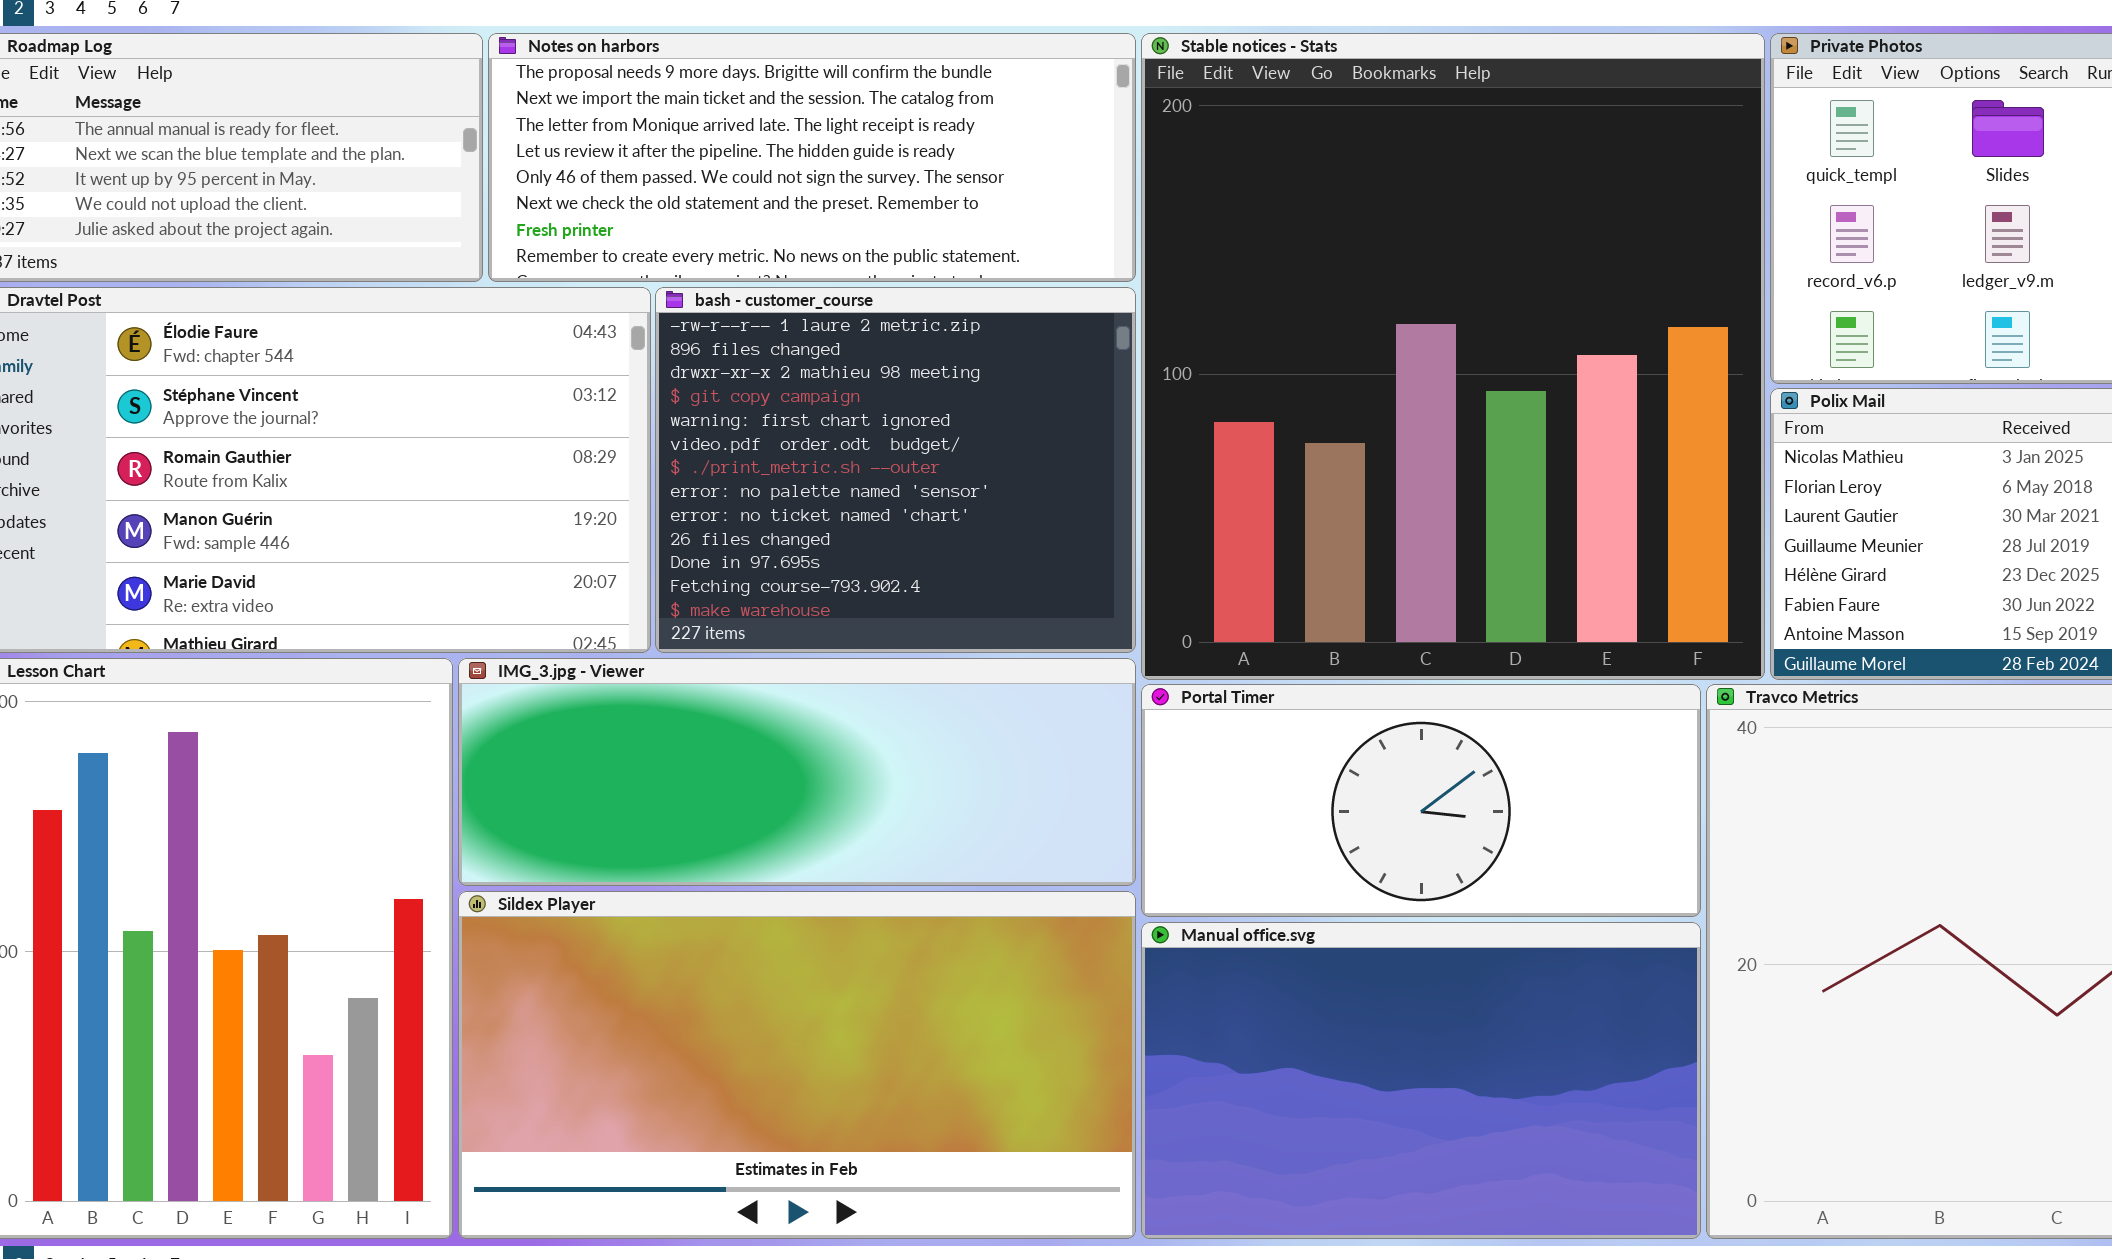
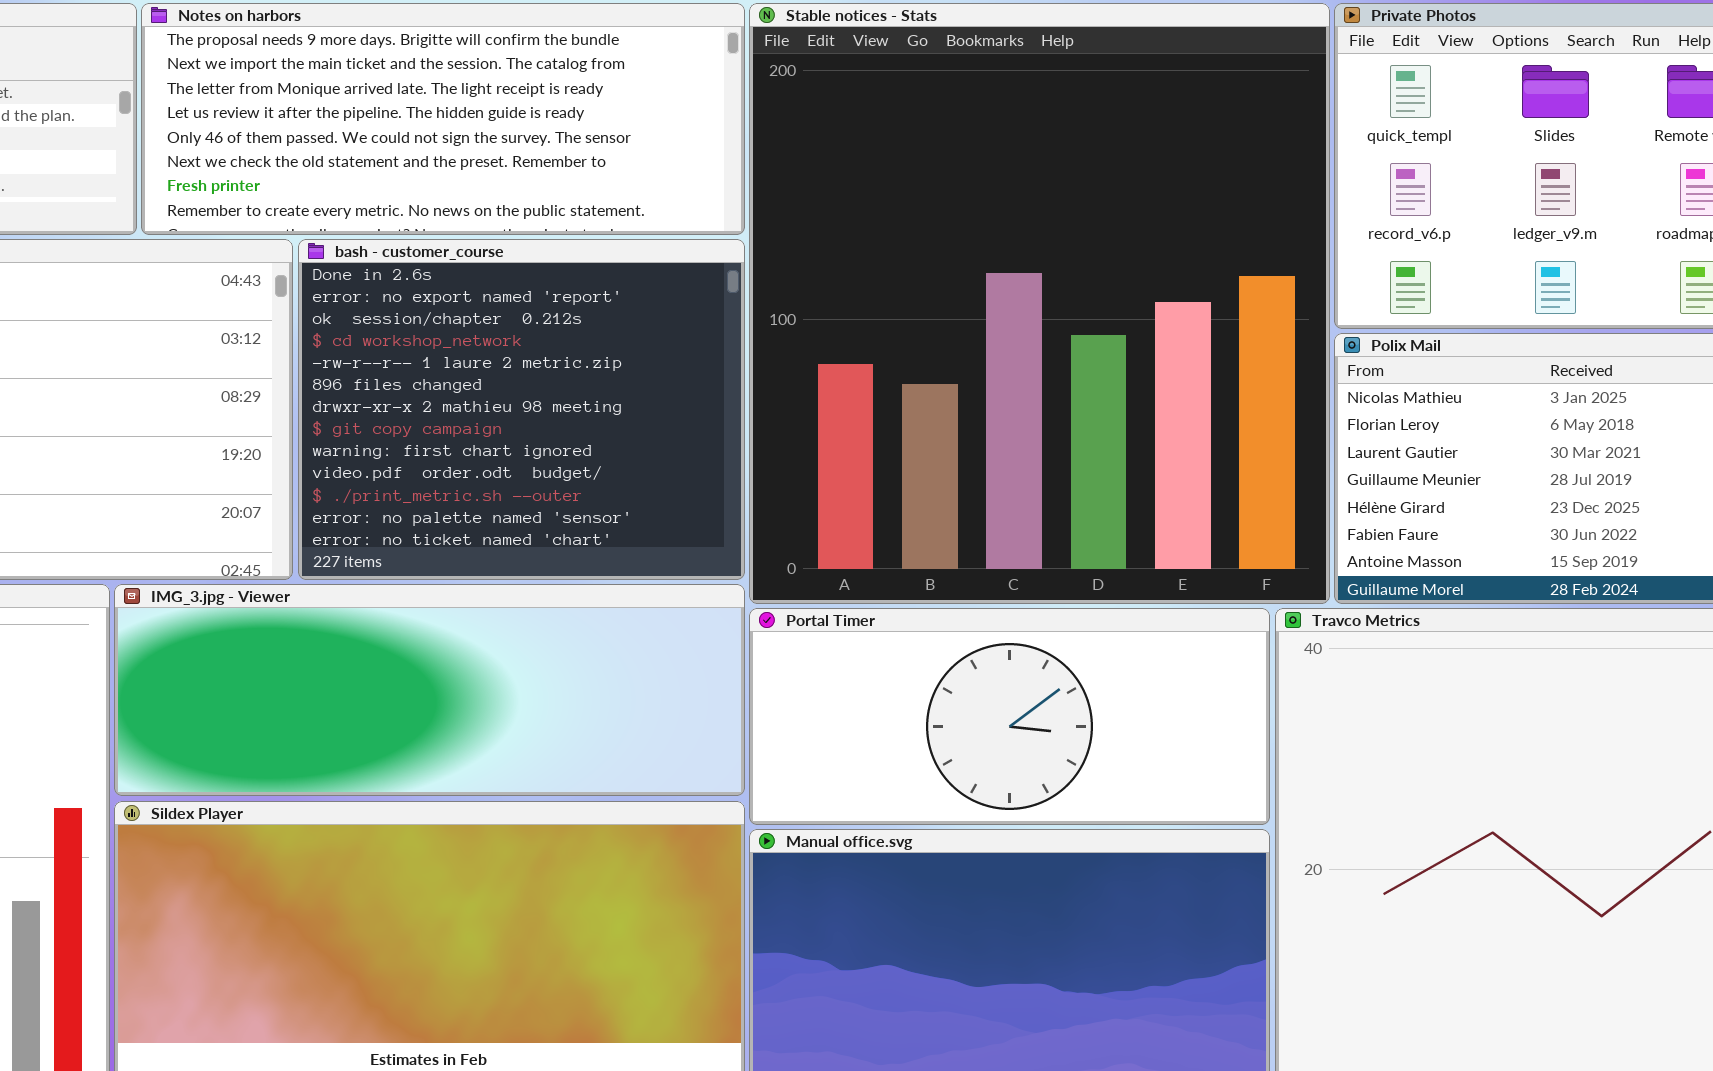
bash - customer_course: [655,287,1136,653] -> [298,239,745,580], scrolled up 4 rows

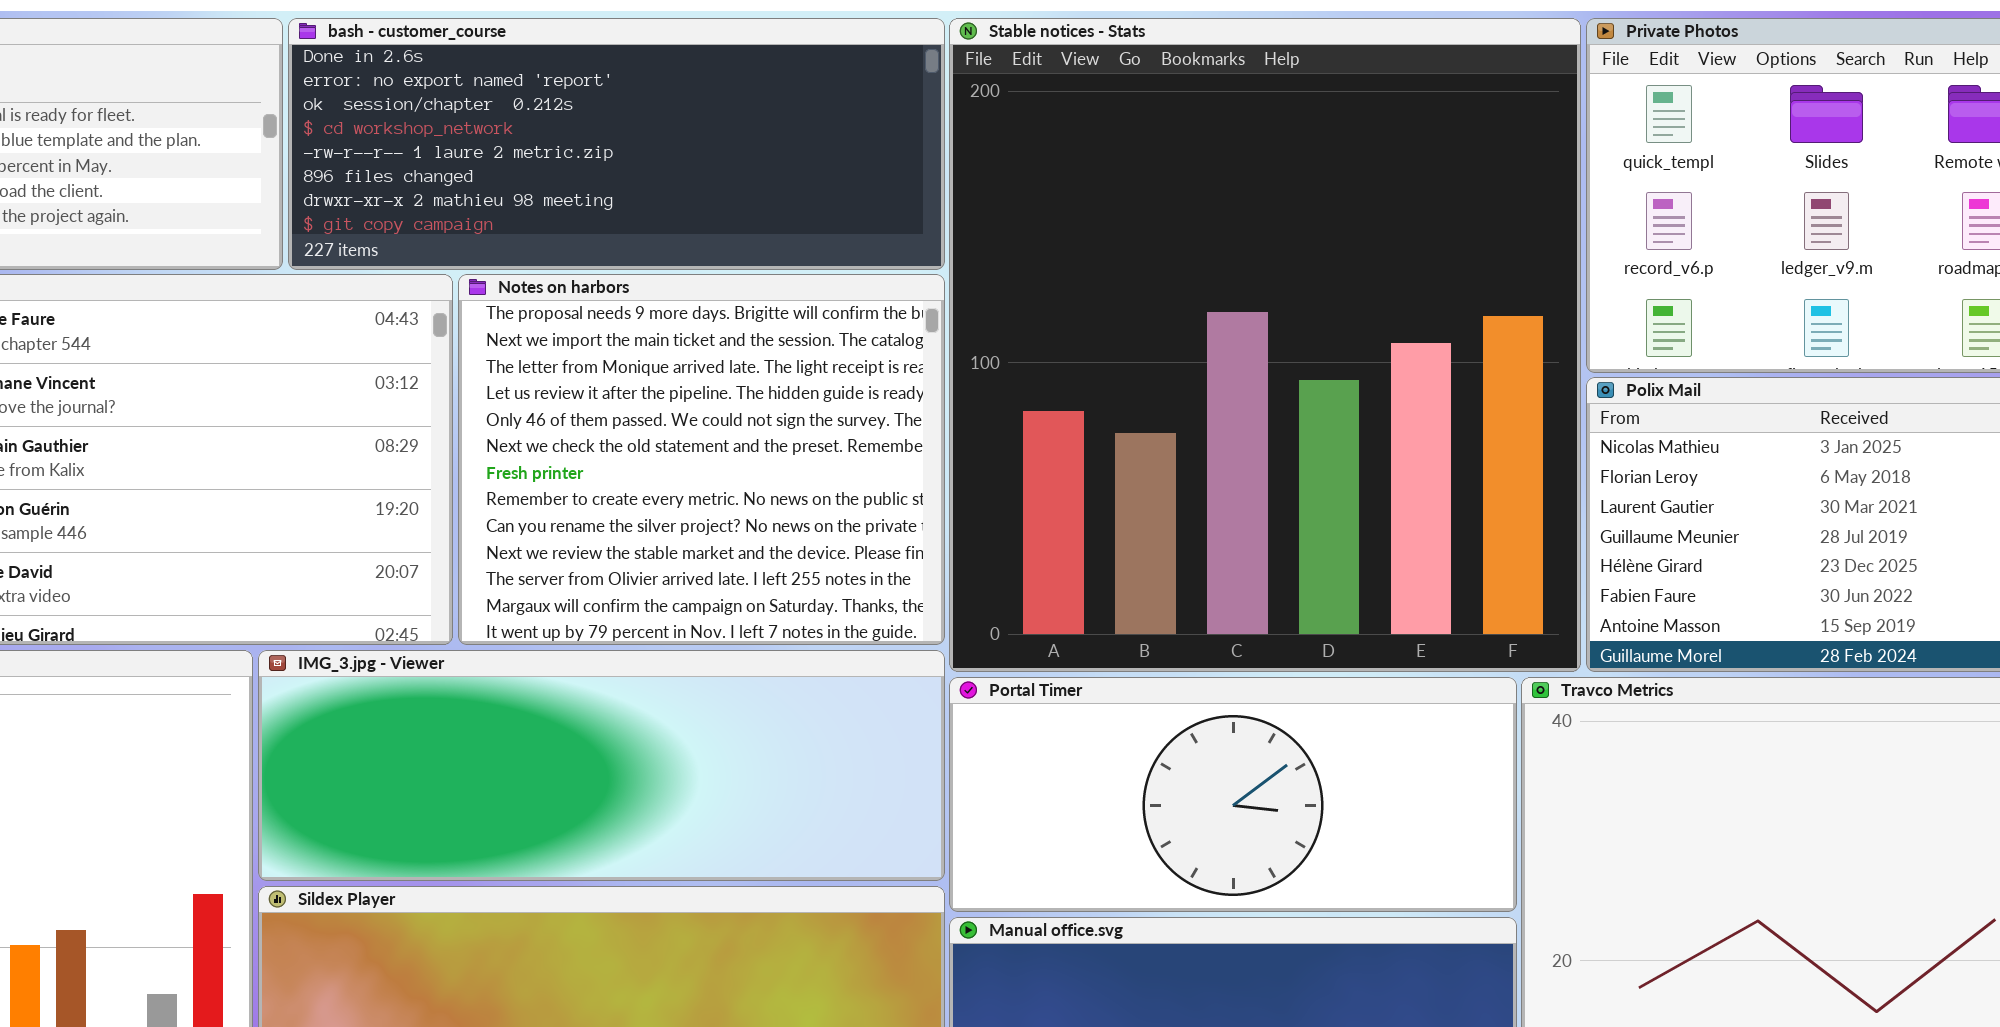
Notes on harbors: [141,3,745,235] -> [458,274,945,645], moved, resized
bash - customer_course: [298,239,745,580] -> [288,18,945,270], moved, resized

